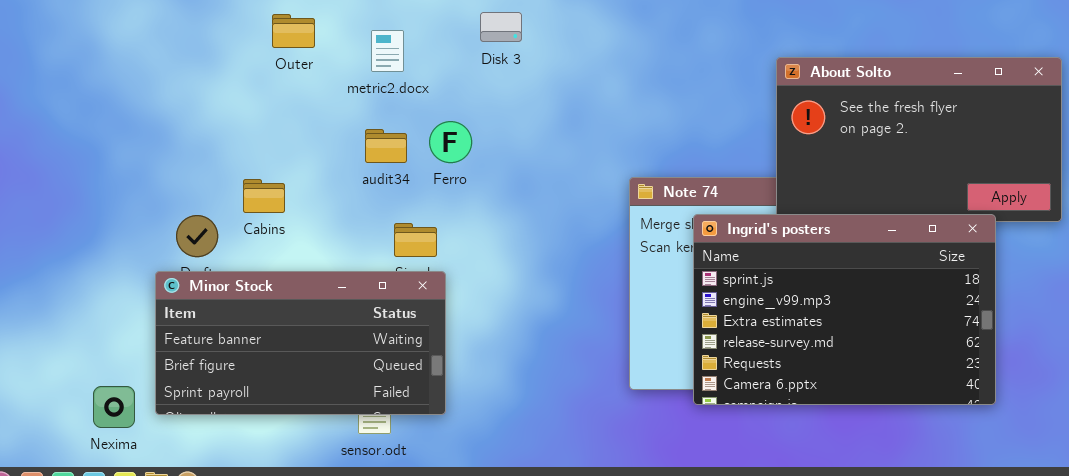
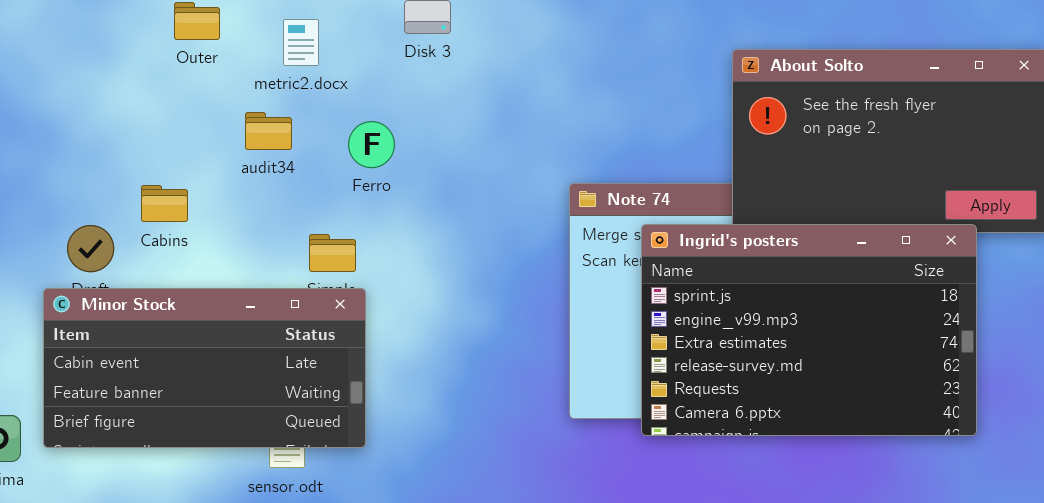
audit34: [365,129,407,163] -> [245,112,292,150], moved
Minor Stock: [155,271,446,415] -> [43,288,366,448], scrolled up 1 row

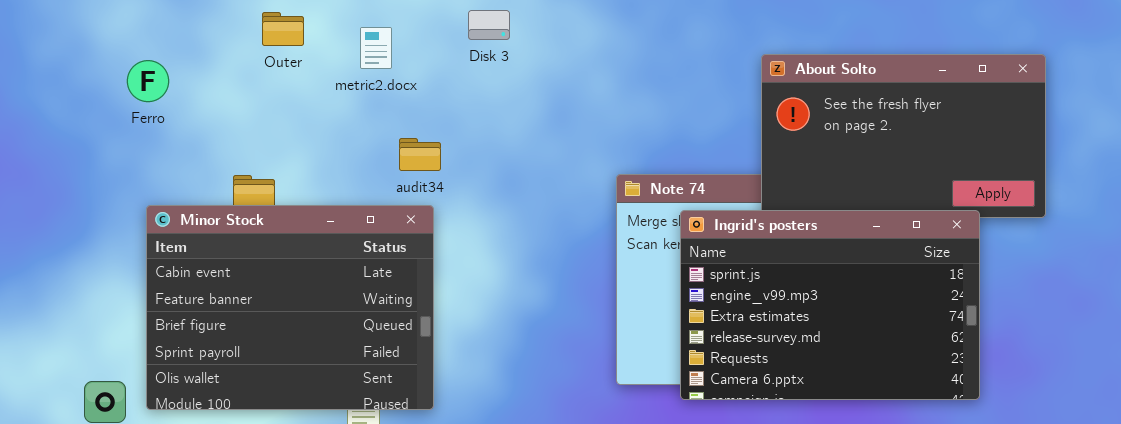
audit34: [245,112,292,150] -> [399,138,441,171], moved
Ferro: [348,121,395,168] -> [127,60,169,102], moved
Minor Stock: [43,288,366,448] -> [146,205,434,410], resized

